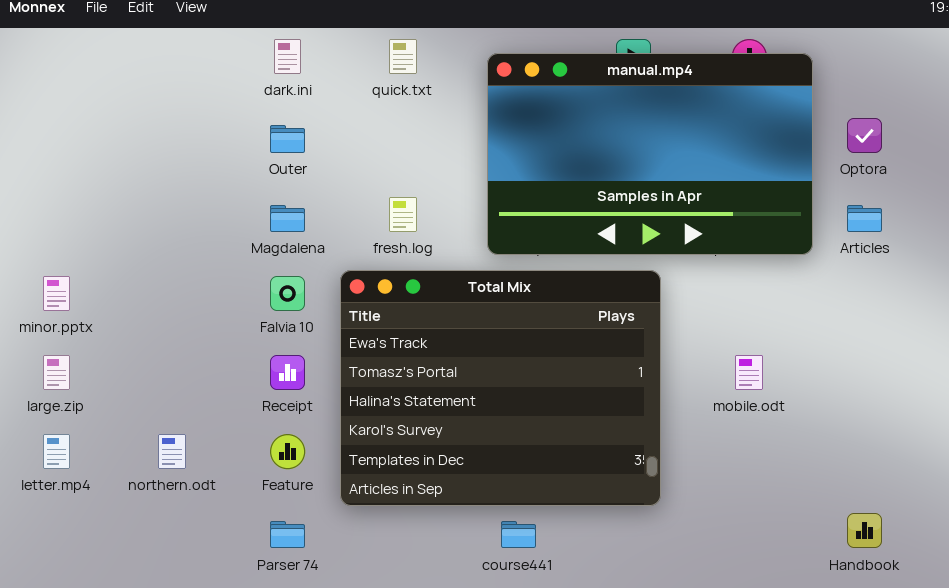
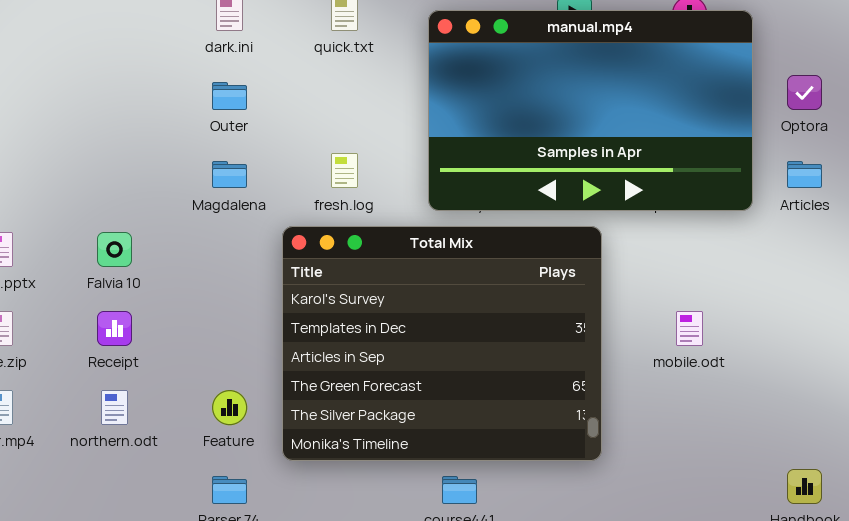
Total Mix: [340,270,661,506] -> [282,226,602,461], scrolled down 3 rows
Falvia 10: [270,276,305,311] -> [97,232,132,267], moved
Receipt: [270,355,305,390] -> [97,311,132,346], moved

